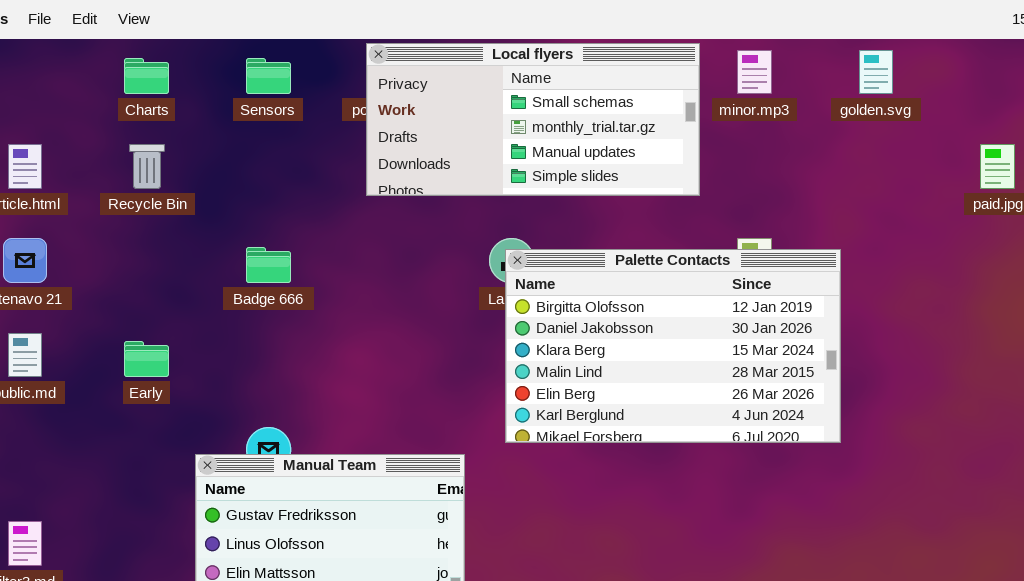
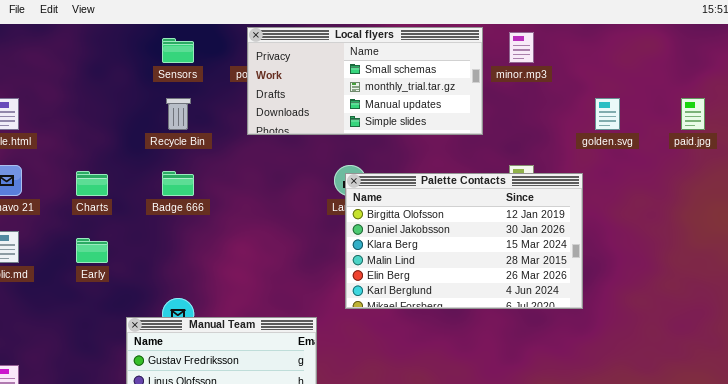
golden.svg: [859,50,893,94] -> [595,98,620,130], moved
Charts: [124,58,169,94] -> [76,171,108,196], moved
Recycle Bin: [129,144,165,189] -> [166,98,191,130], moved

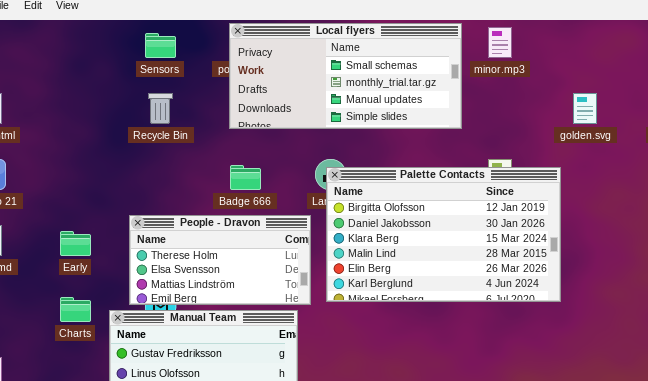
Charts: [76,171,108,196] -> [60,297,91,322], moved
Badge 666: [162,171,194,196] -> [230,165,261,190], moved
People - Dravon: none -> [129,215,311,305], opened

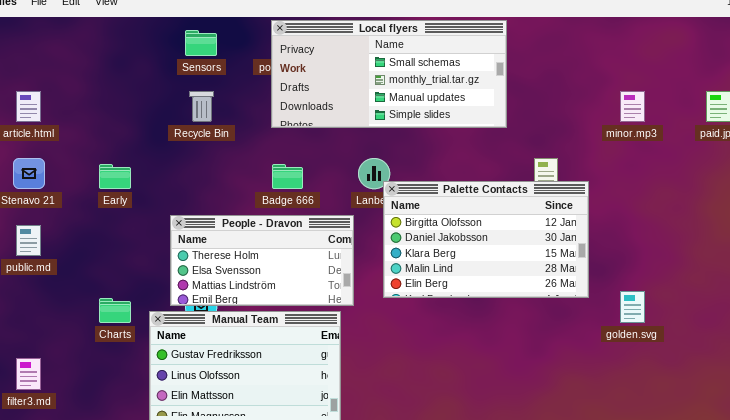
minor.mp3: [488,27,512,58] -> [620,91,645,122], moved
golden.svg: [573,93,597,124] -> [620,291,645,323], moved
Palette Contacts: [326,167,561,302] -> [383,181,589,298], moved, resized
Early: [60,231,91,256] -> [99,164,131,189], moved

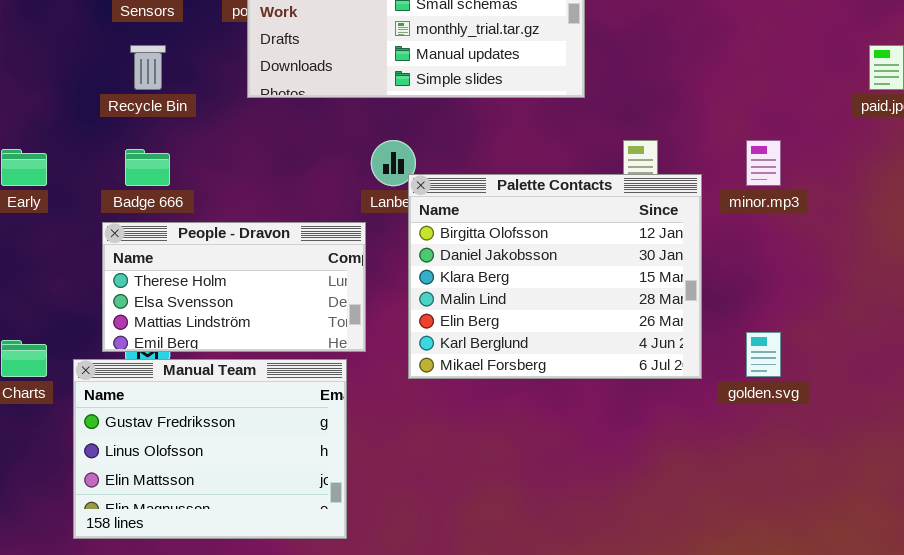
minor.mp3: [620,91,645,122] -> [746,140,781,186], moved
Badge 666: [272,164,303,189] -> [125,149,170,186], moved
Palette Contacts: [383,181,589,298] -> [408,174,702,379], resized

